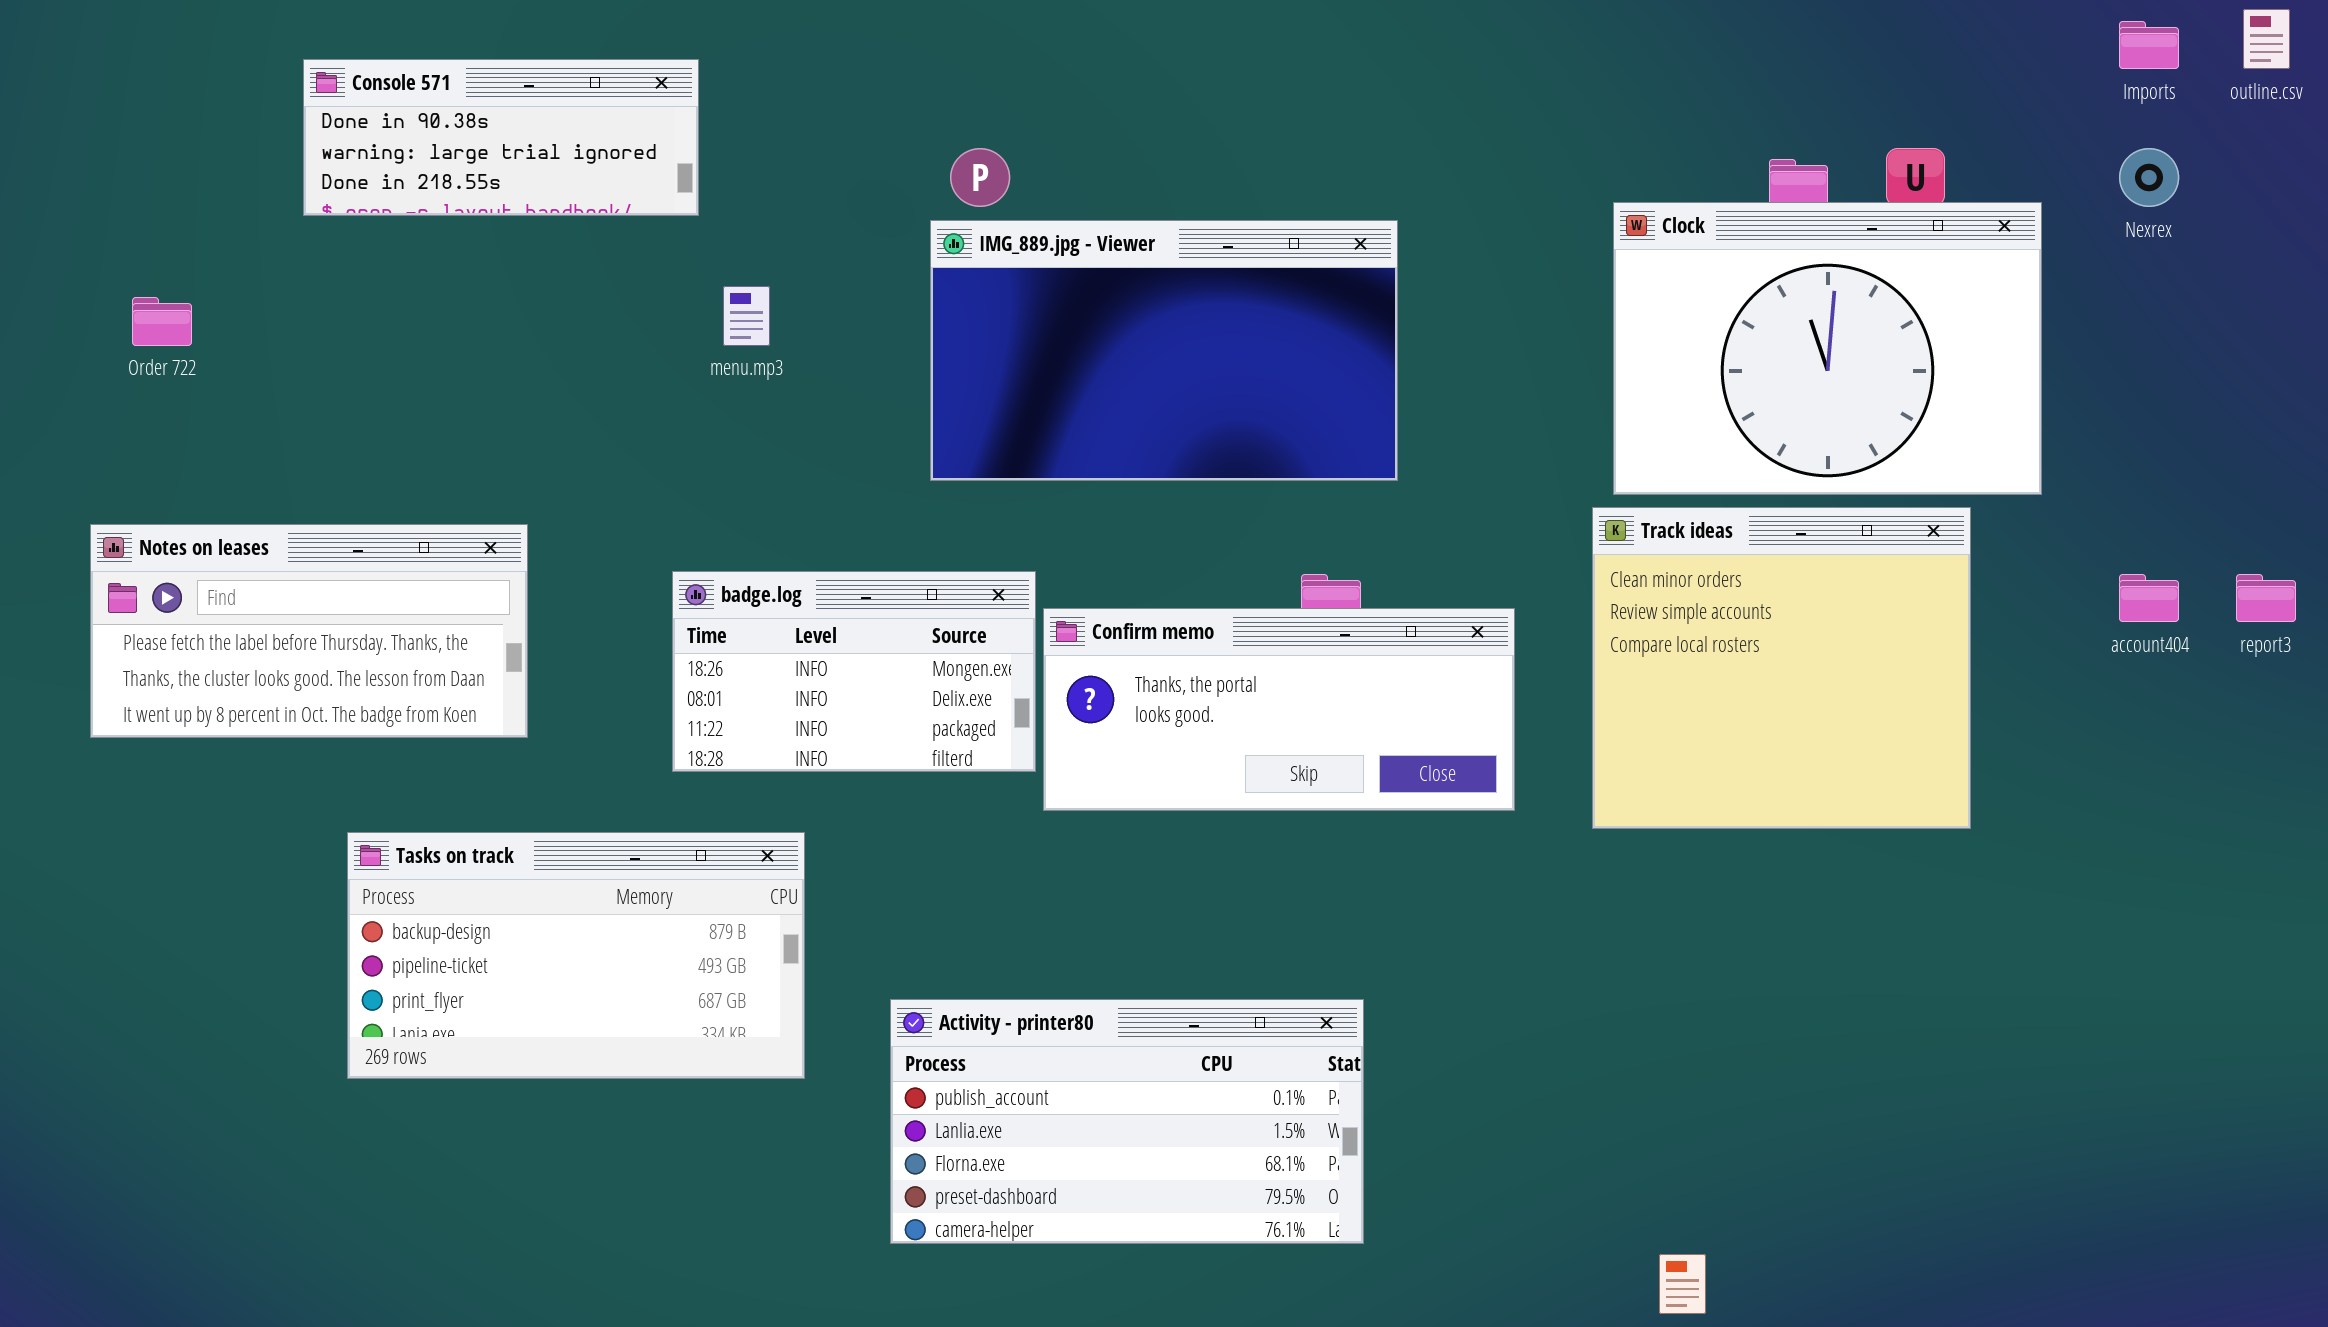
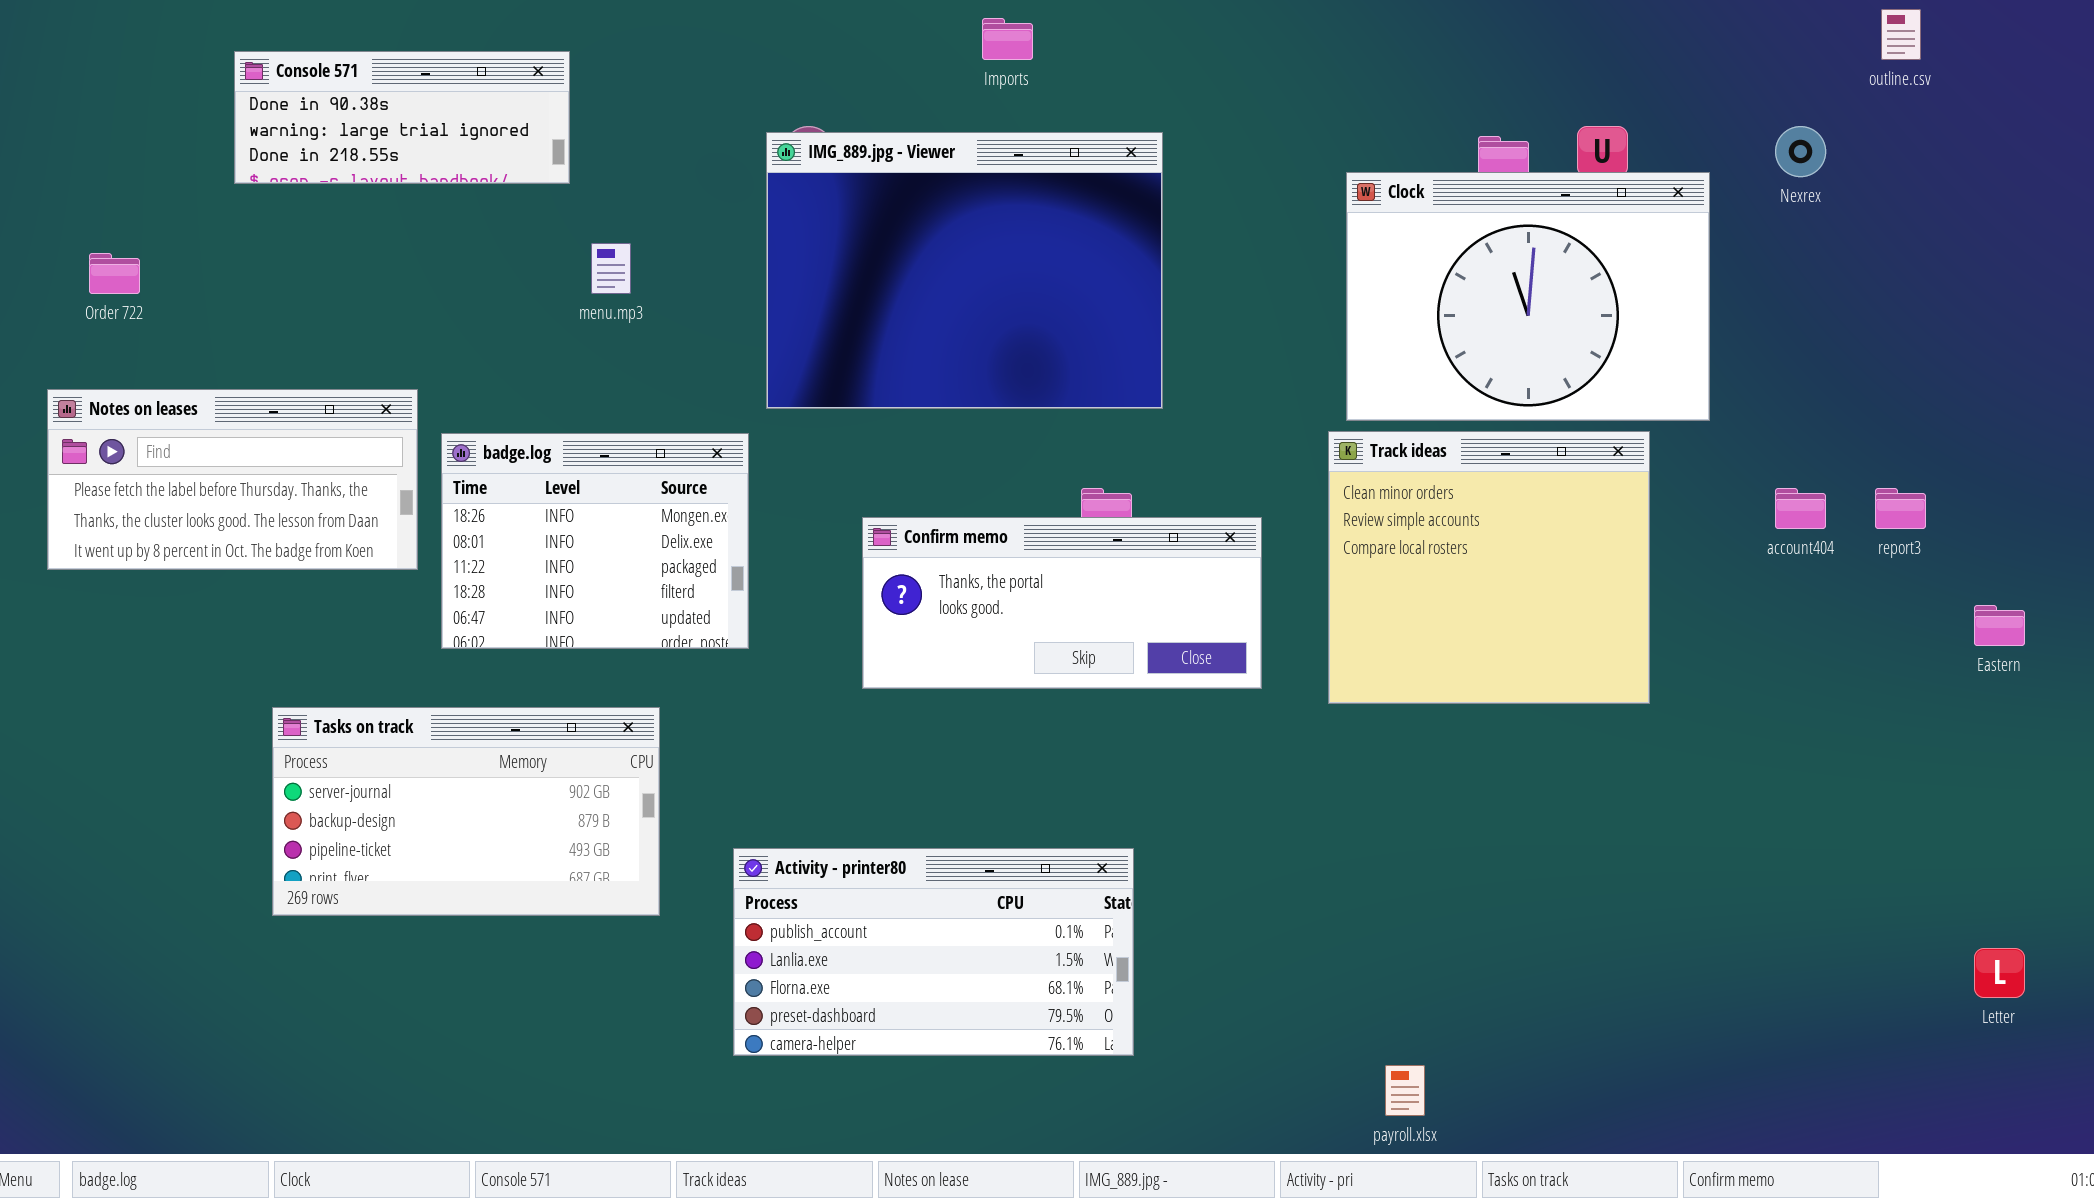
Imports: [2119,21,2179,69] -> [982,18,1033,60], moved
IMG_889.jpg - Viewer: [930,220,1398,481] -> [766,132,1163,409], resized
Notes on leases: [90,524,528,738] -> [47,389,418,570], moved
badge.log: [672,571,1036,772] -> [441,433,749,649], moved, resized
Tasks on track: [347,832,805,1079] -> [272,707,660,916], scrolled up 1 row

